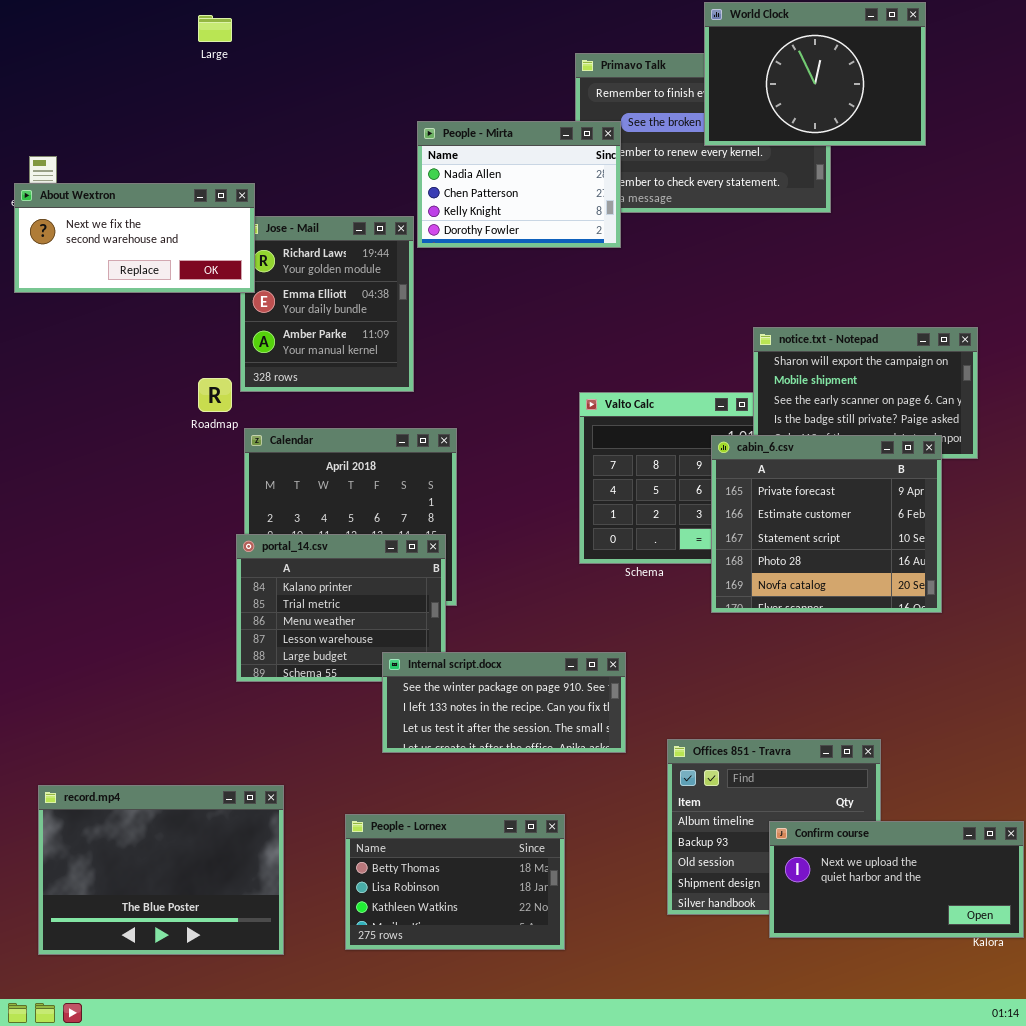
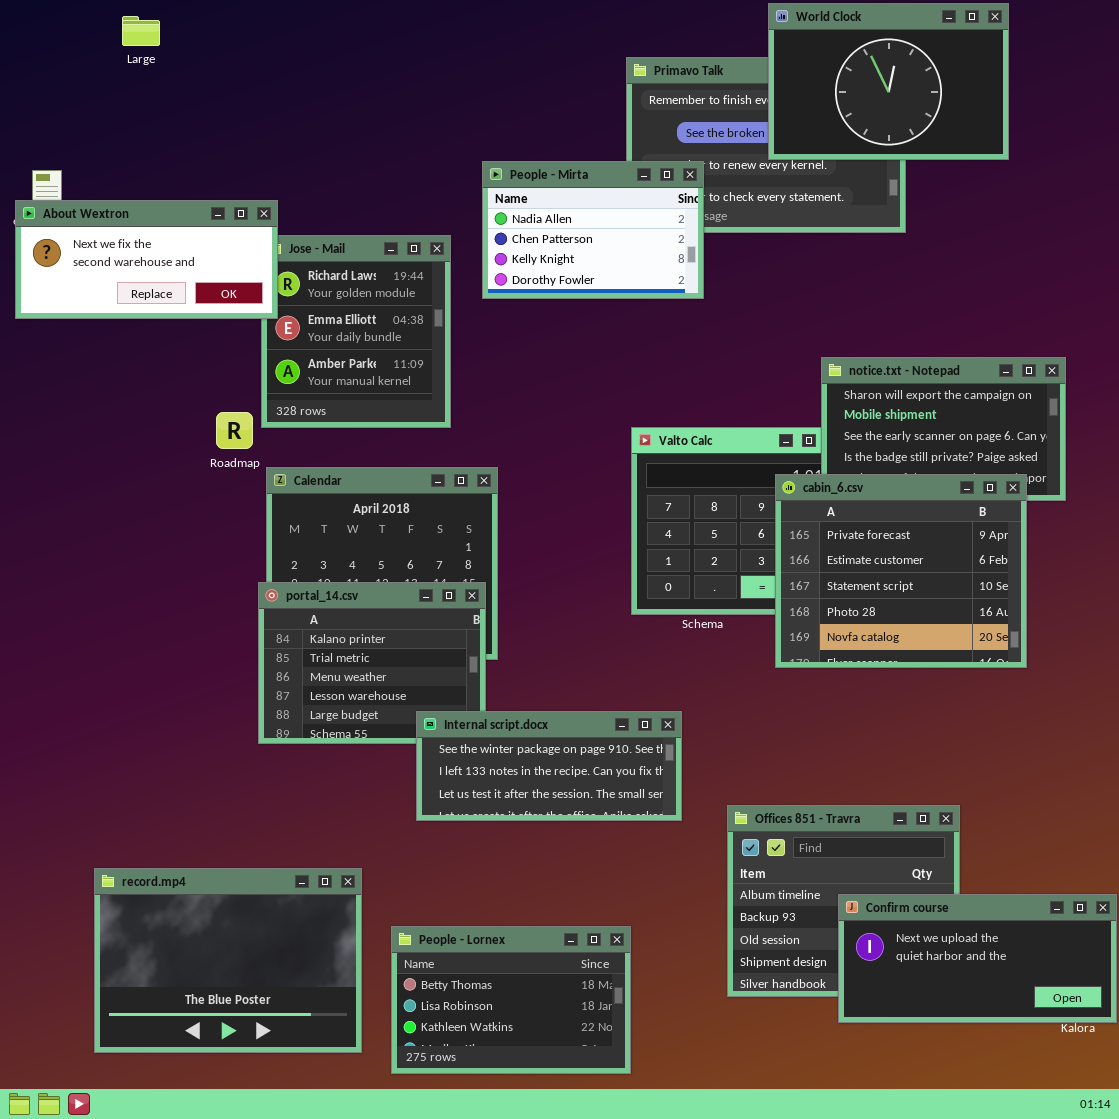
Large: [198,15,232,42] -> [122,16,160,46], moved
People - Mirta: [417,121,621,248] -> [482,161,704,299], moved
record.mp4: [38,785,284,955] -> [94,868,362,1053], moved
People - Lornex: [345,814,565,950] -> [391,926,631,1074], moved

